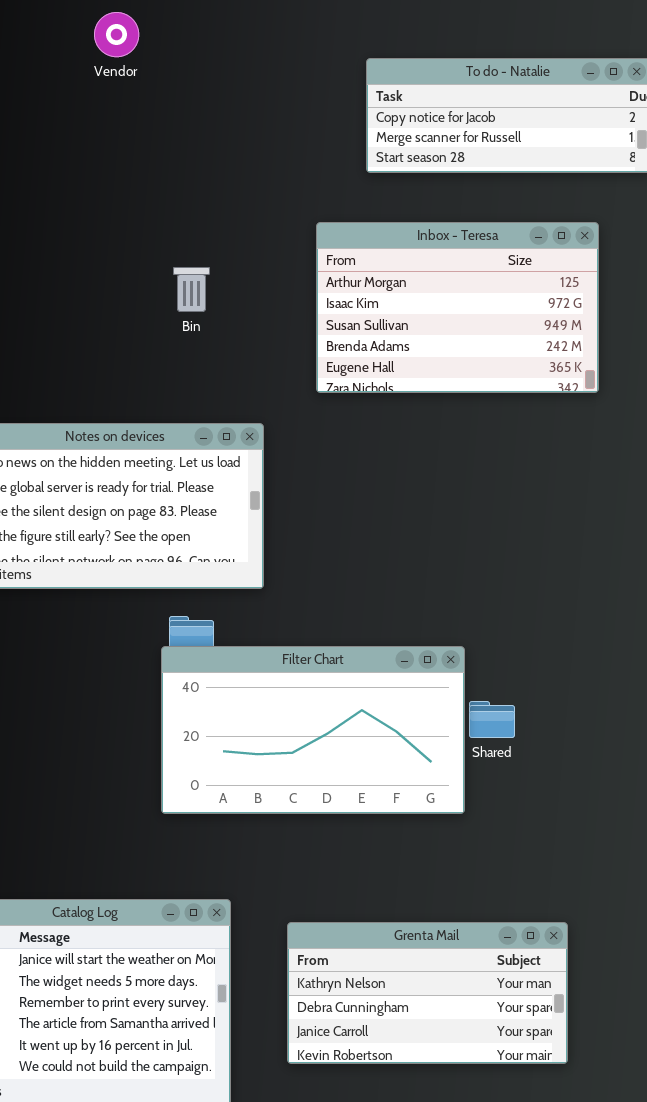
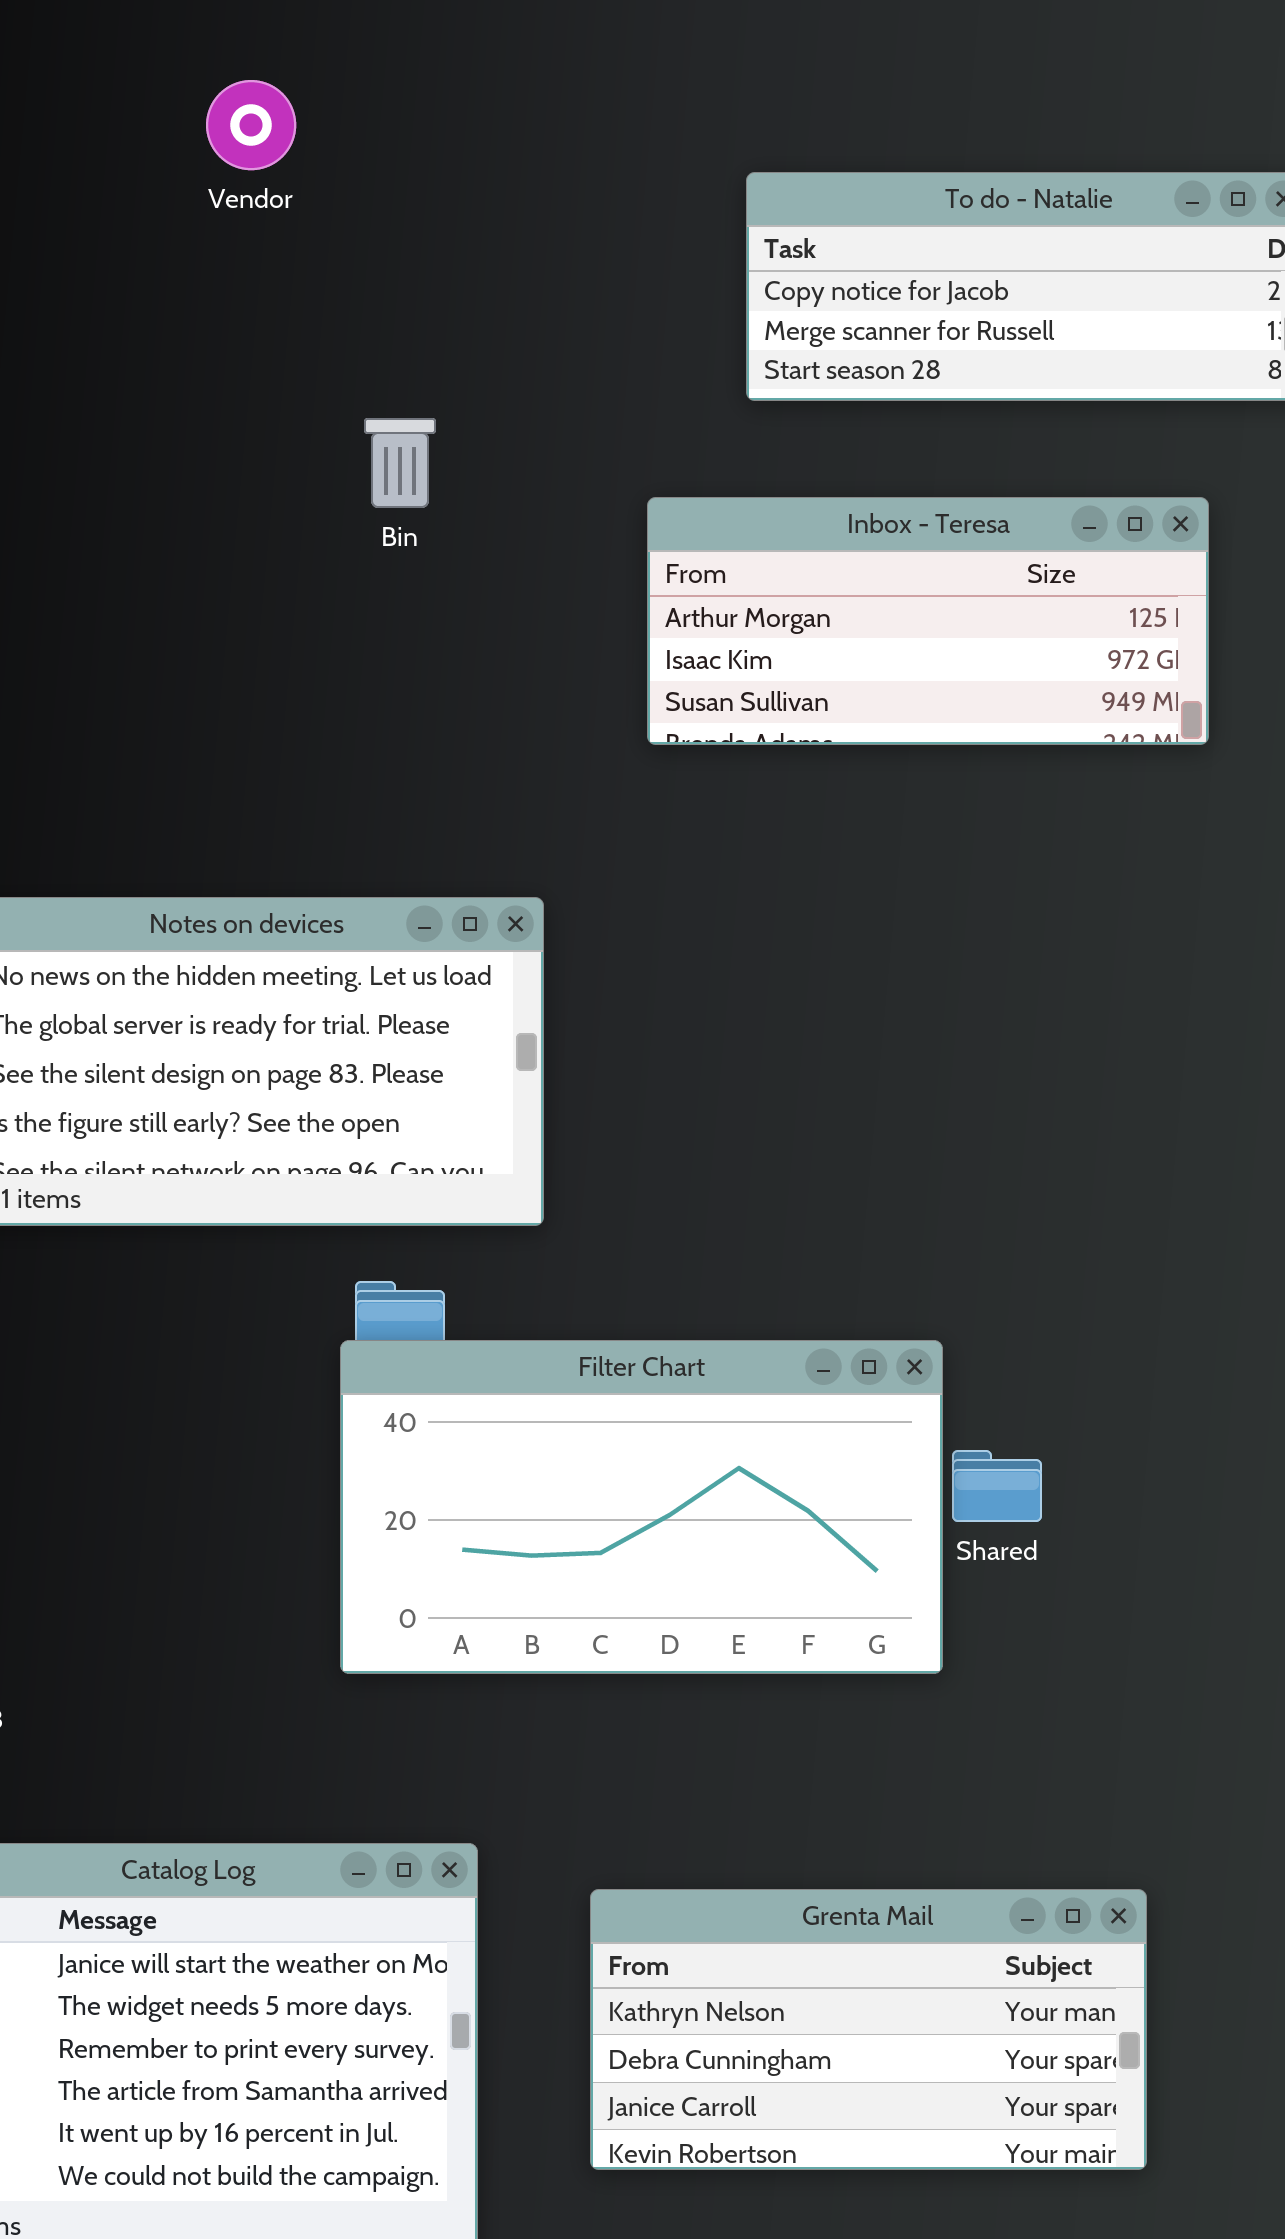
Inbox - Teresa: [316,222,599,393] -> [647,497,1209,745], resized
Bin: [173,267,210,312] -> [364,418,436,508], moved

